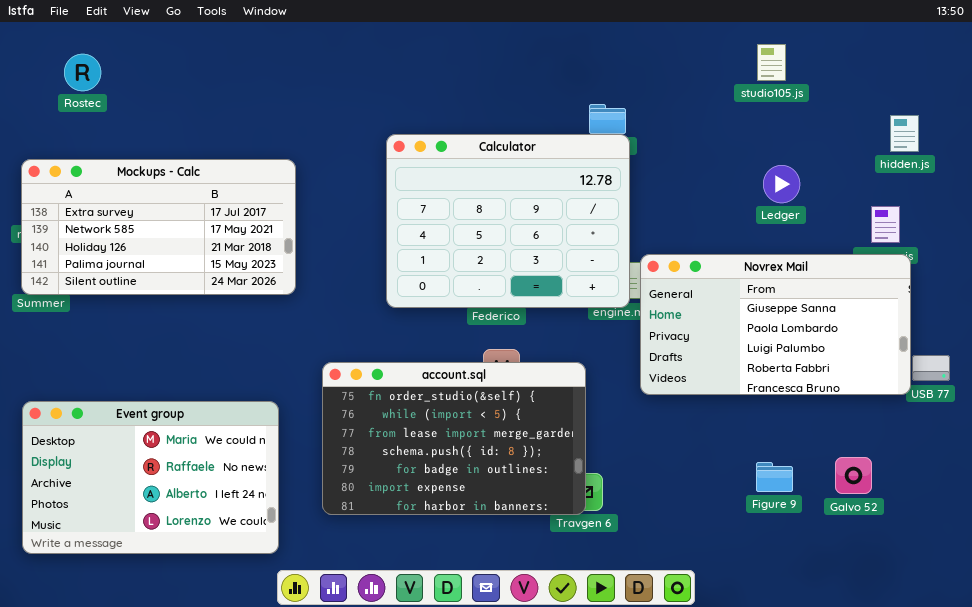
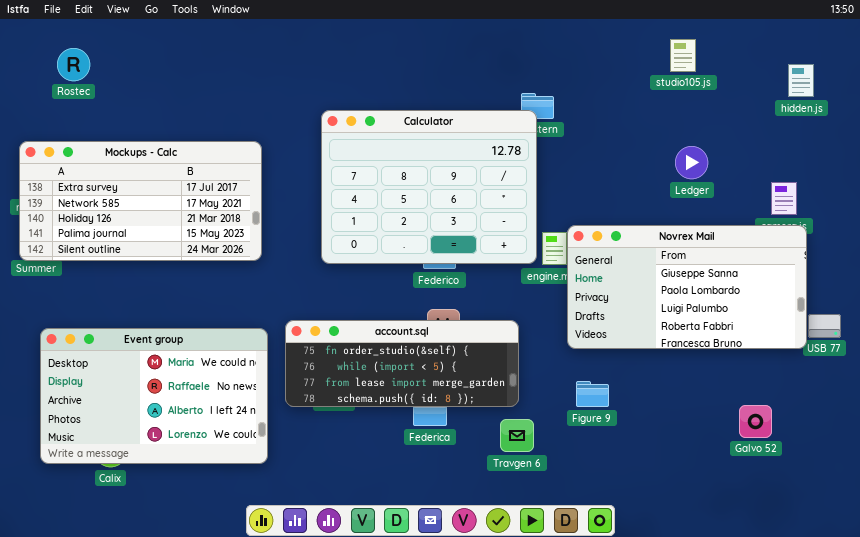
hidden.js: [890,115,919,152] -> [788,64,814,97], moved
Calculator: [386,134,630,308] -> [321,110,537,264], moved
account.sql: [322,362,586,515] -> [285,320,519,407], resized
Event group: [22,401,279,554] -> [40,328,268,464], moved
Figure 9: [756,462,793,492] -> [576,381,609,407], moved

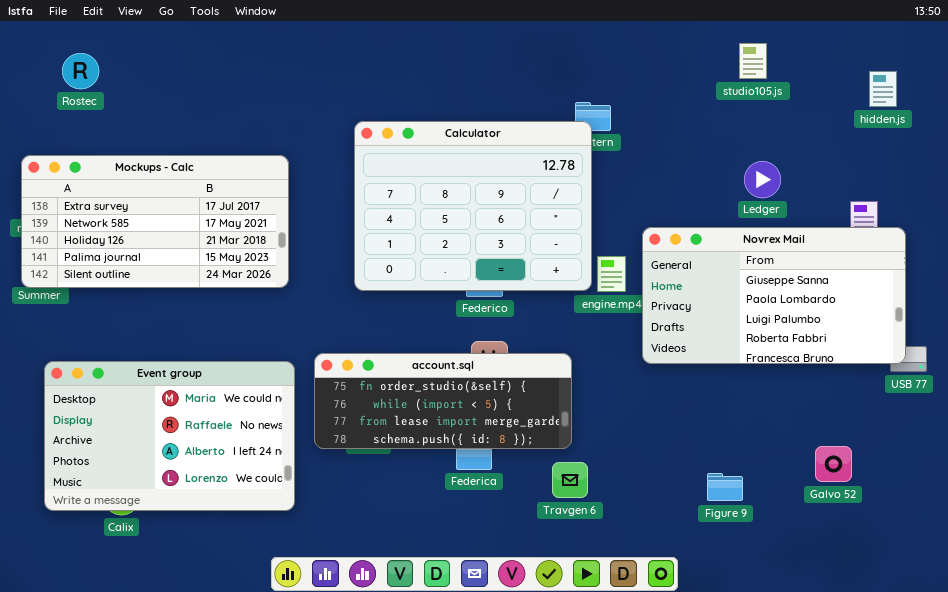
Novrex Mail: [567,225,807,349] -> [642,227,906,364], moved
Figure 9: [576,381,609,407] -> [707,473,743,501], moved

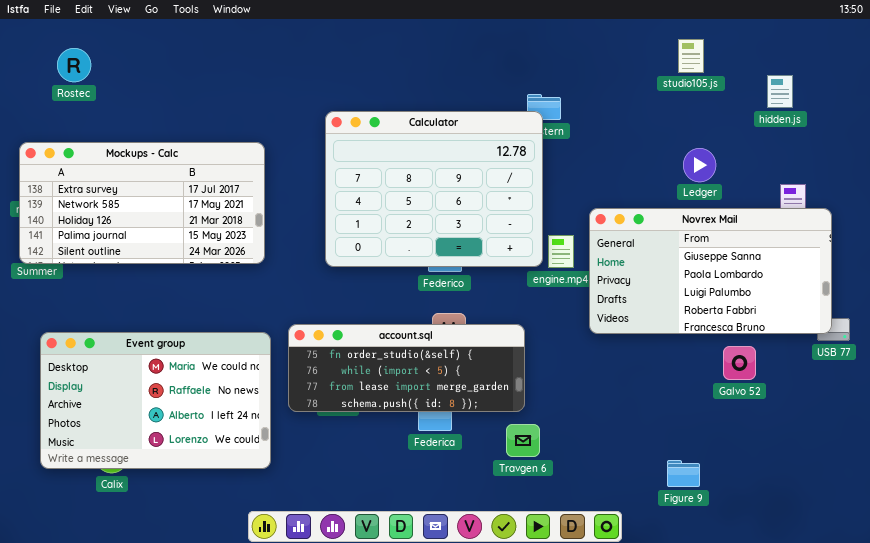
hidden.js: [869,71,897,107] -> [767,75,793,108], moved
Galvo 52: [815,446,852,482] -> [723,346,756,380], moved
Figure 9: [707,473,743,501] -> [667,460,700,487], moved

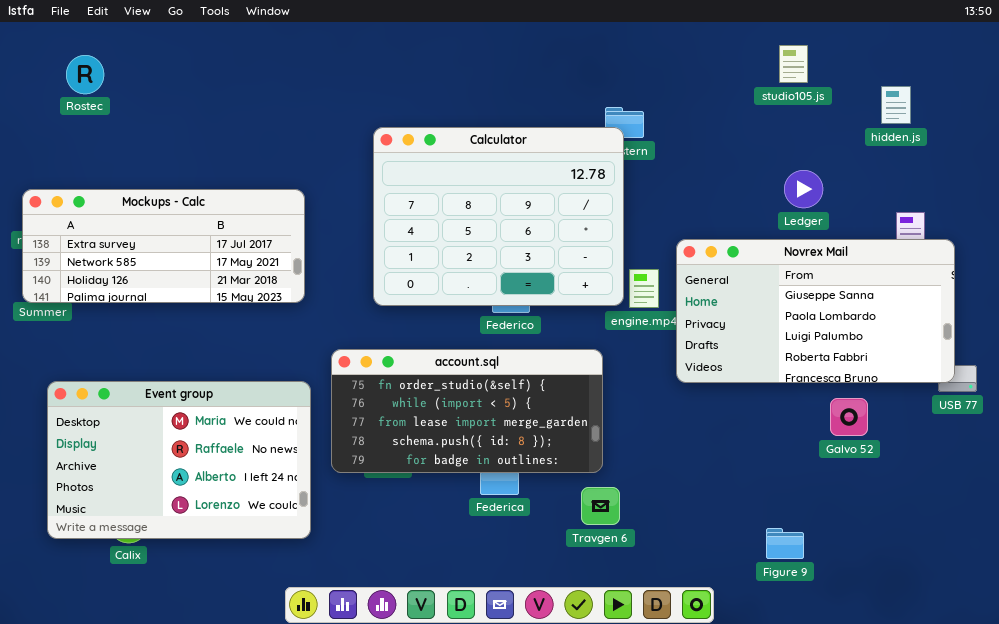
Mockups - Calc: [19,142,265,264] -> [22,189,305,303], resized
account.sql: [288,324,525,412] -> [331,349,603,473], resized

